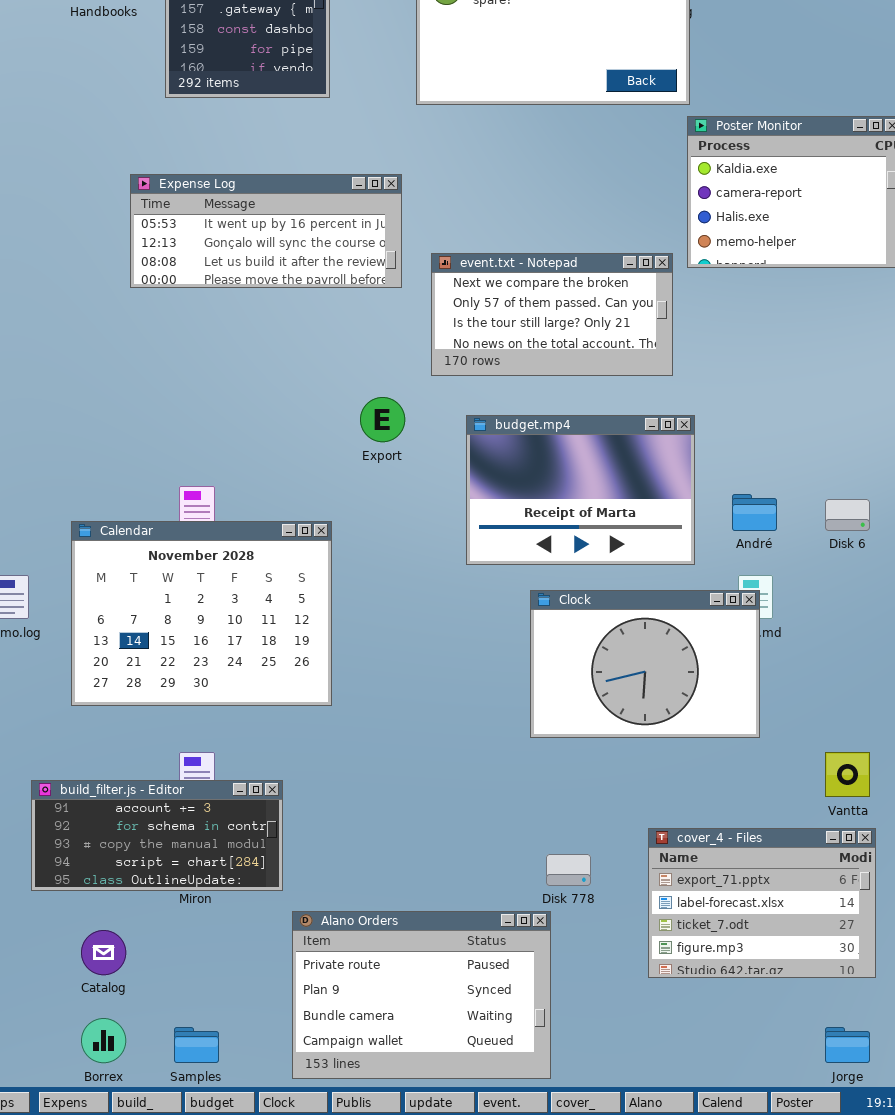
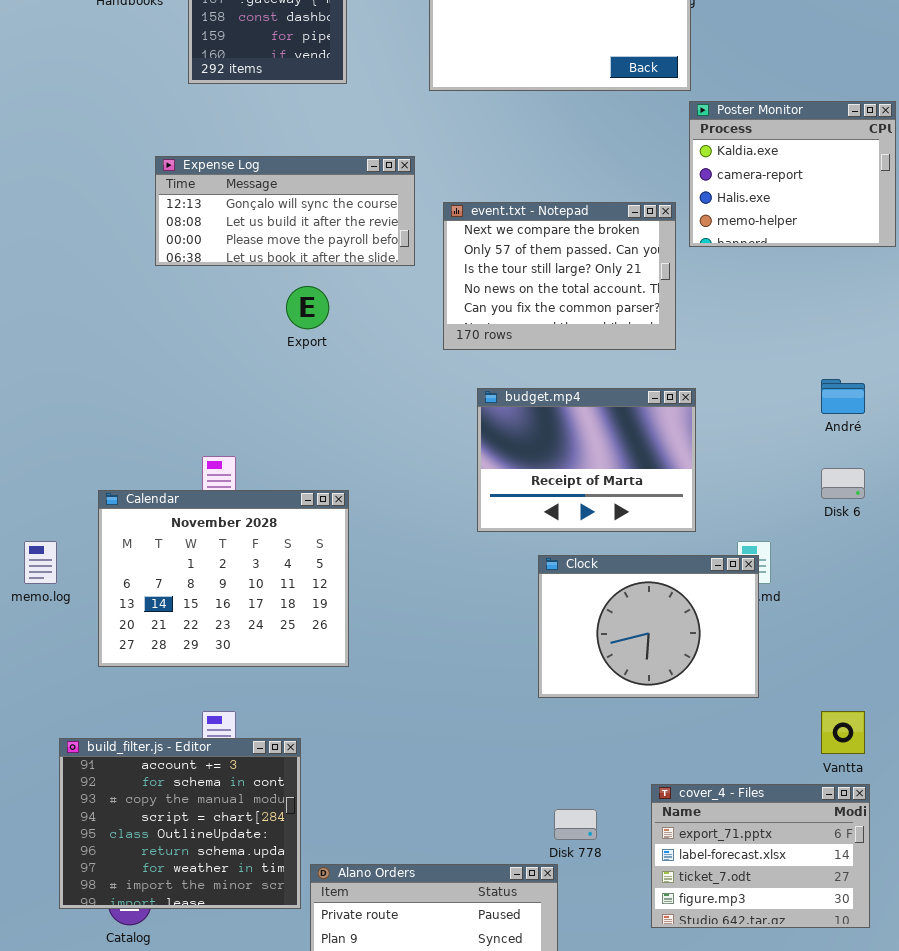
Expense Log: [130,174,402,288] -> [155,156,415,266], scrolled down 1 row
event.txt - Notepad: [431,253,673,376] -> [443,202,676,350], resized
Export: [360,397,405,442] -> [286,286,329,329], moved
André: [732,494,777,531] -> [821,379,865,414], moved
build_filter.js - Editor: [31,780,283,891] -> [59,738,301,909], resized

